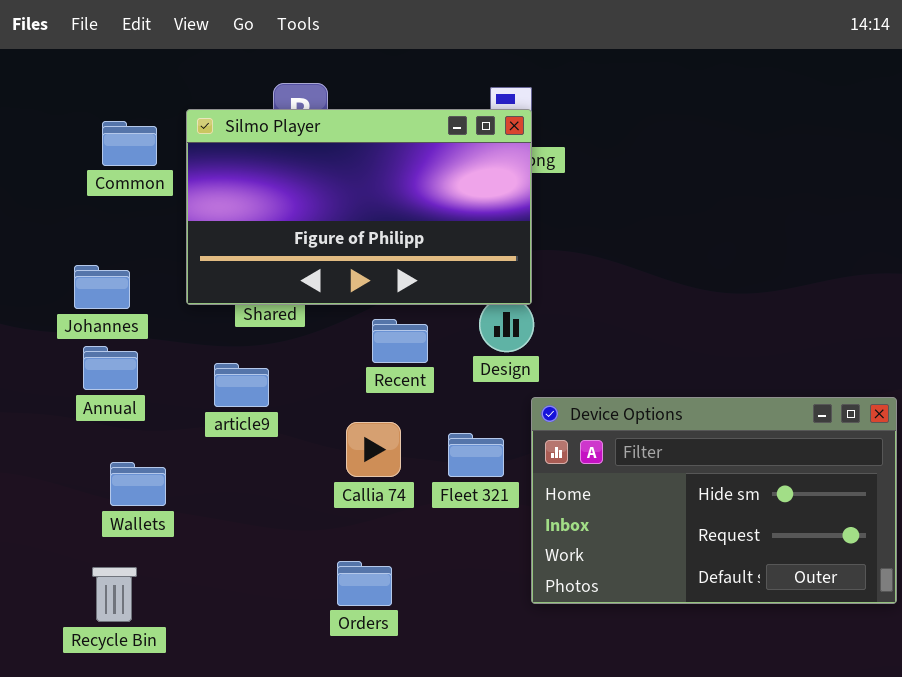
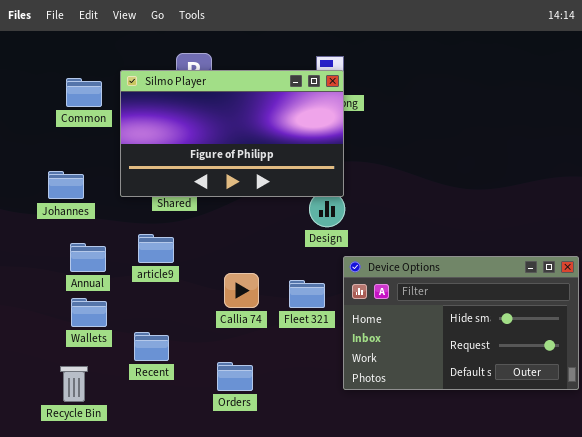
Recent: [372,319,428,363] -> [134,332,169,361], moved
Annual: [83,346,138,390] -> [70,243,106,272], moved

